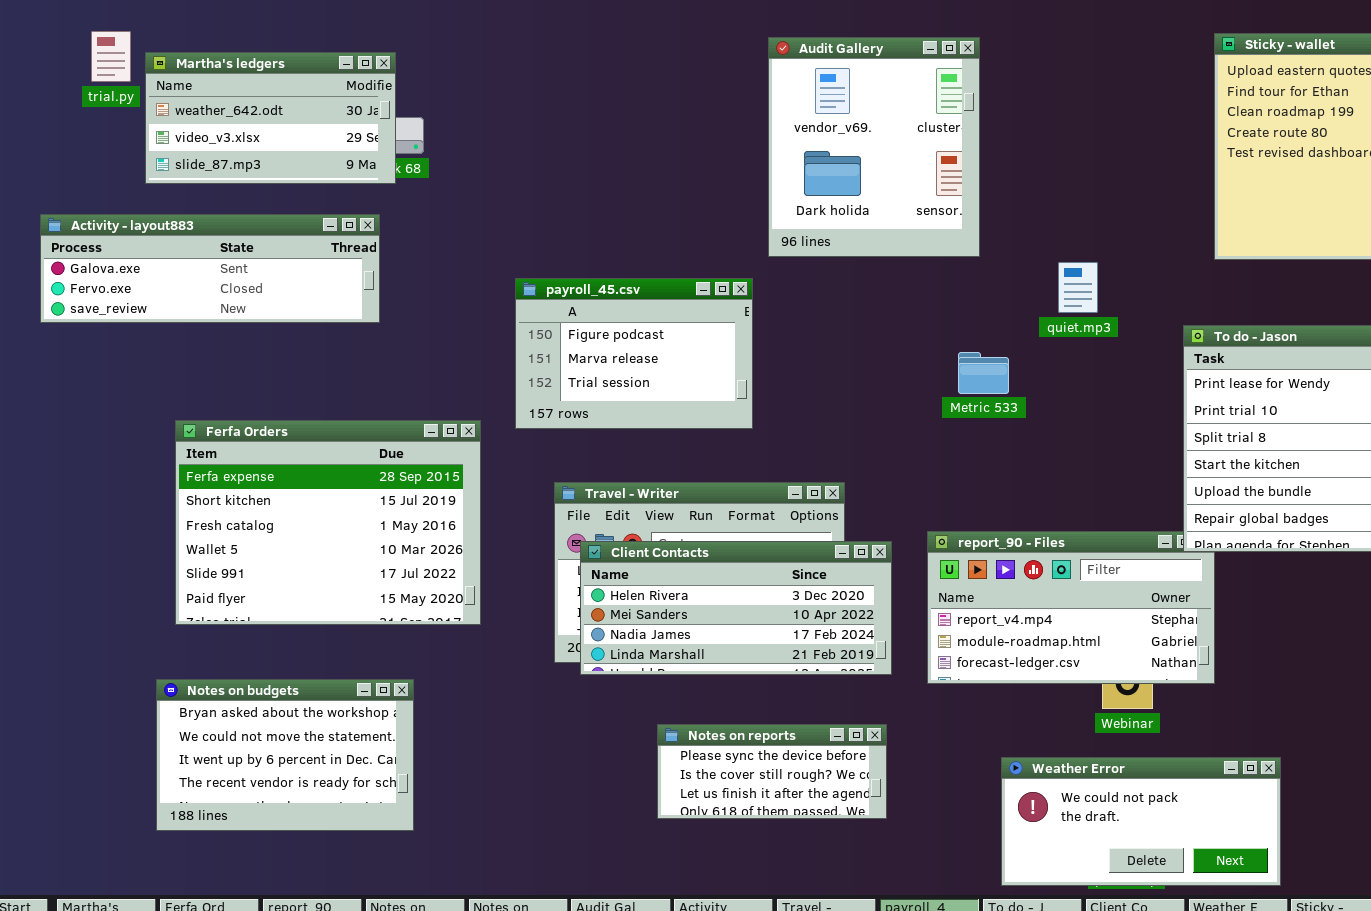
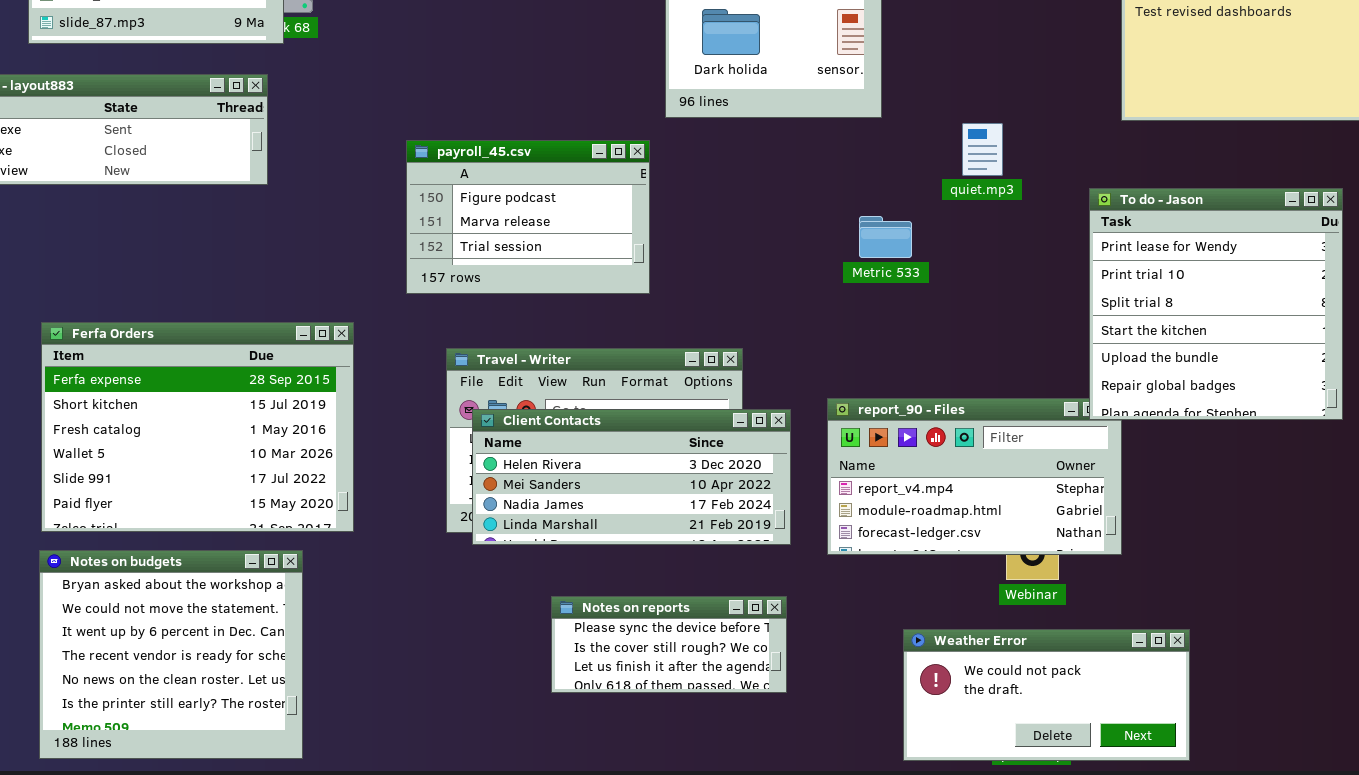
Ferfa Orders: [175,420,481,625] -> [41,322,354,532], moved
Notes on budgets: [156,679,414,831] -> [39,550,303,759], resized

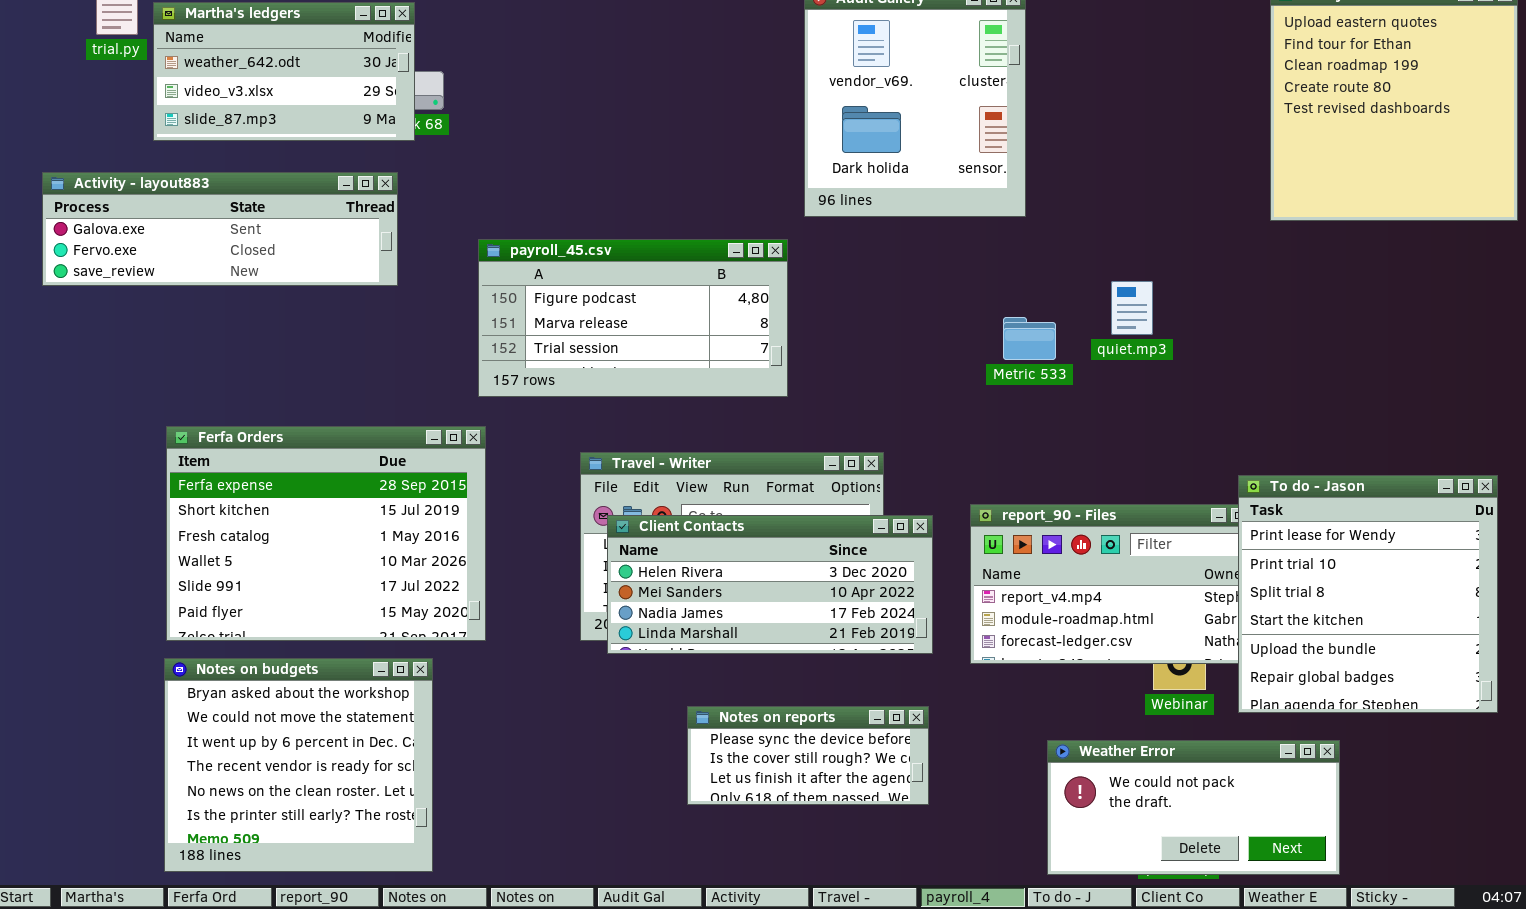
quiet.mp3: [962,123,1003,176] -> [1111,281,1153,335], moved
payroll_45.csv: [406,140,650,294] -> [478,239,788,397], resized
To do - Jason: [1089,188,1343,420] -> [1238,475,1498,713], moved

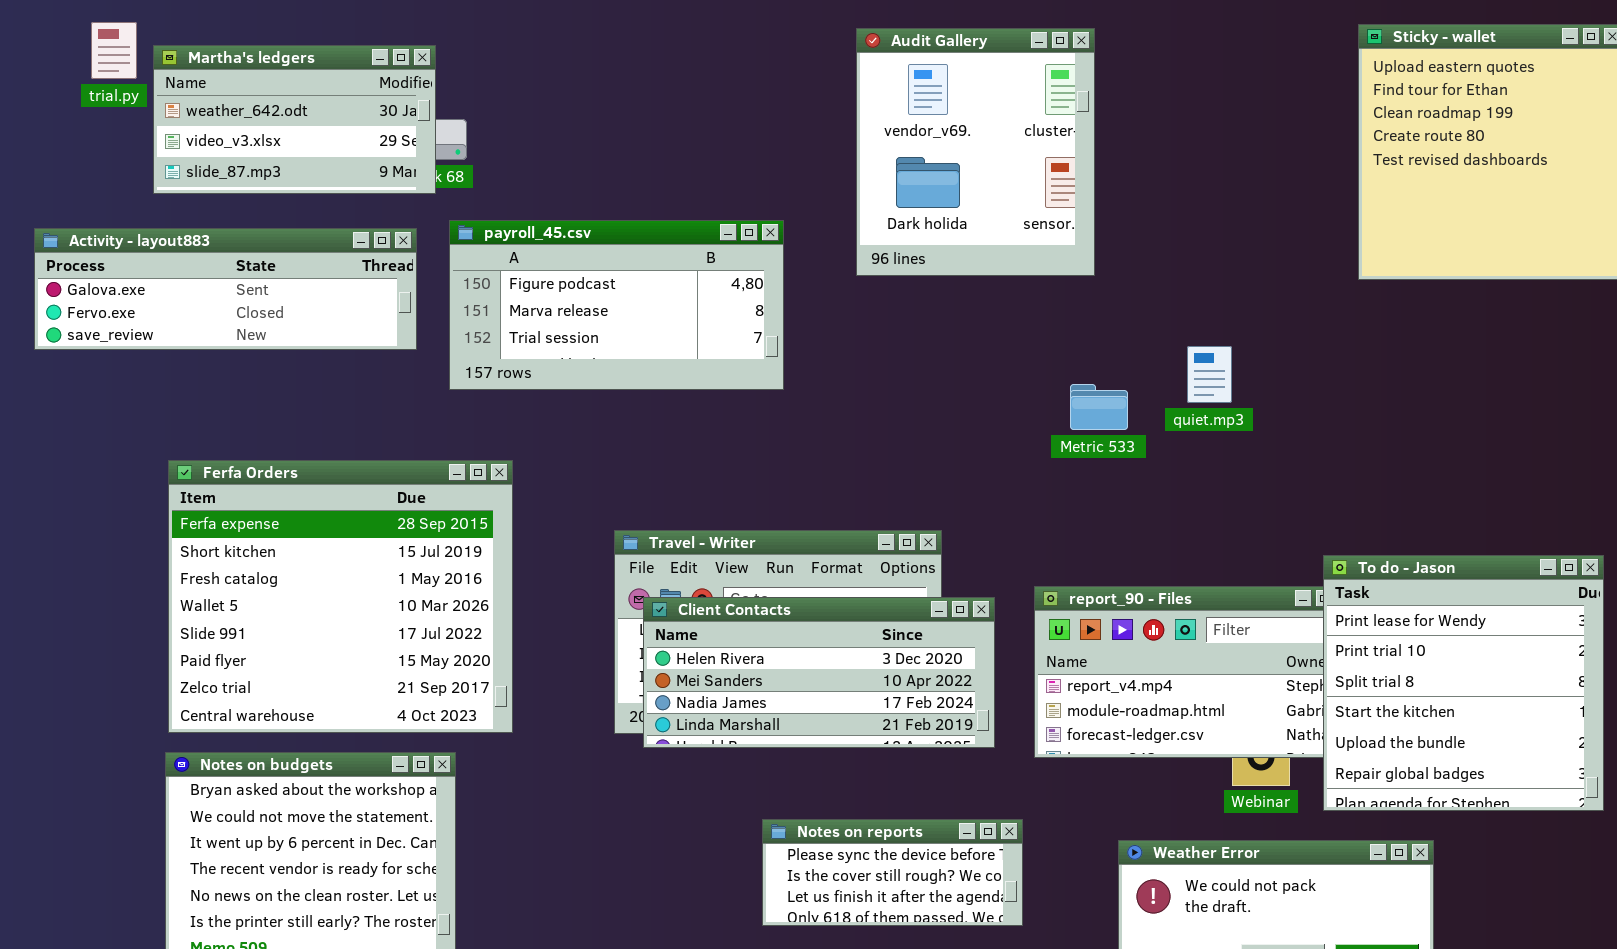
payroll_45.csv: [478,239,788,397] -> [449,220,784,390], moved
Ferfa Orders: [166,426,486,641] -> [168,460,513,733], resized
Notes on reports: [687,706,929,805] -> [762,819,1023,926], moved

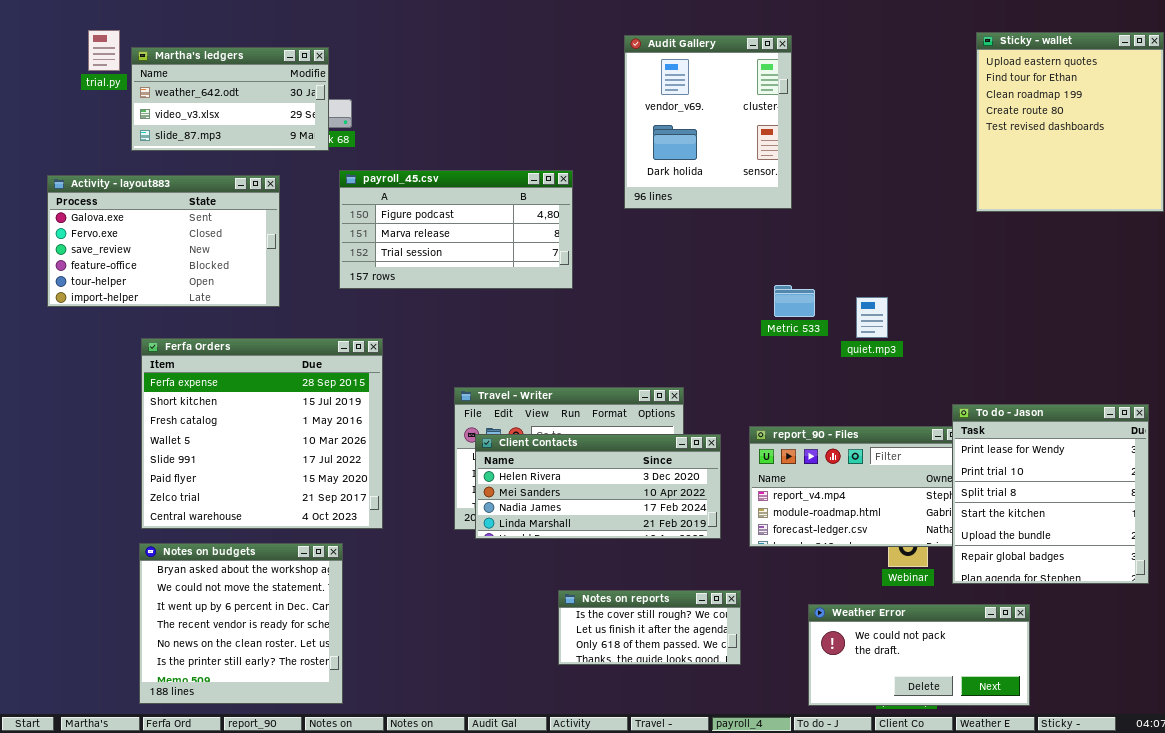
Activity - layout883: [34,228,417,350] -> [47,175,280,307], resized
quiet.mp3: [1187,346,1232,403] -> [856,297,888,338], moved
Notes on reports: [762,819,1023,926] -> [558,590,741,665], scrolled down 1 row

